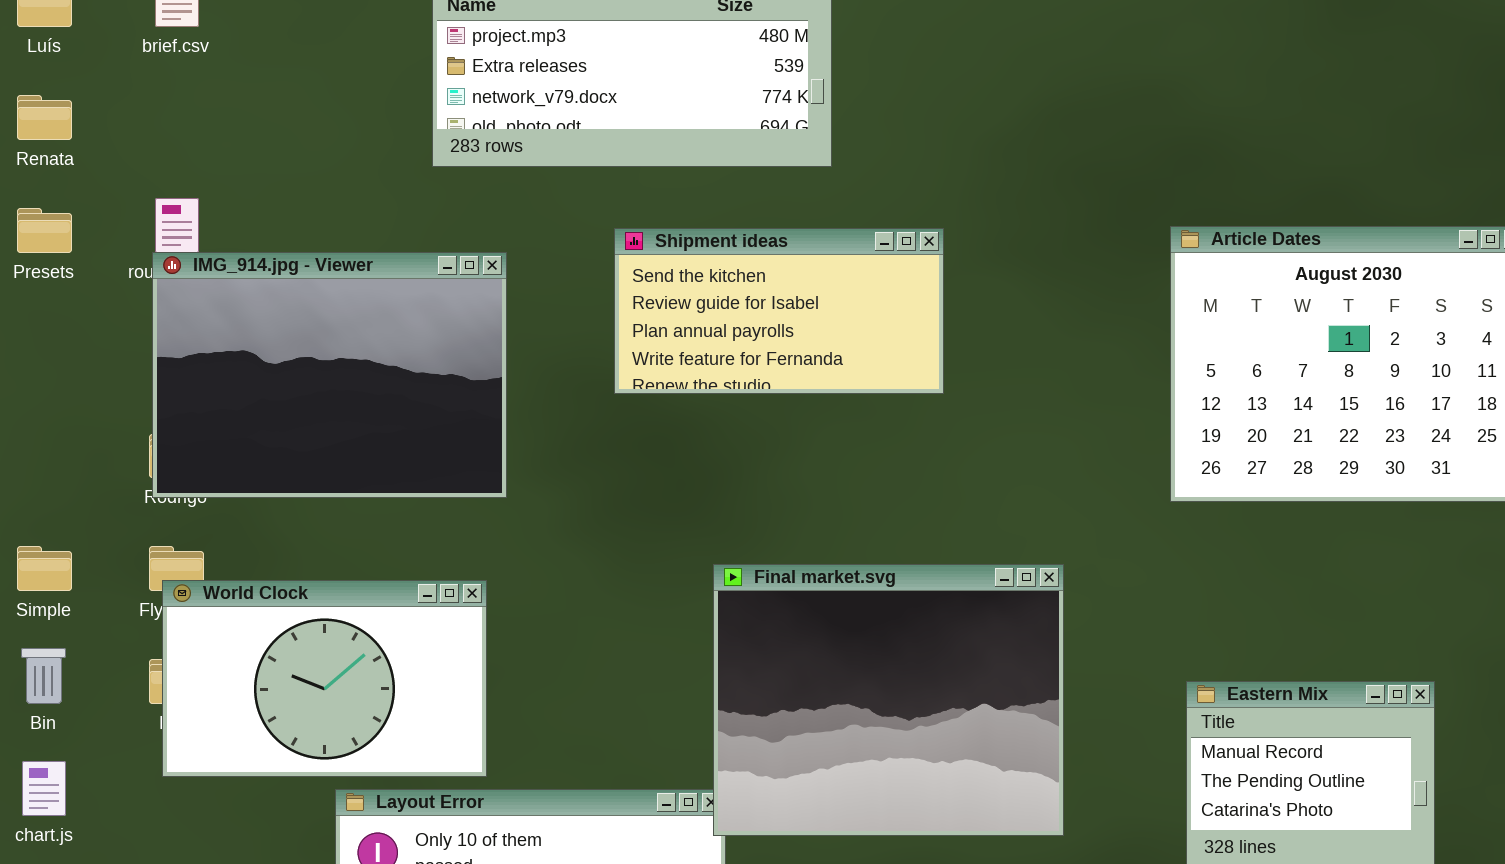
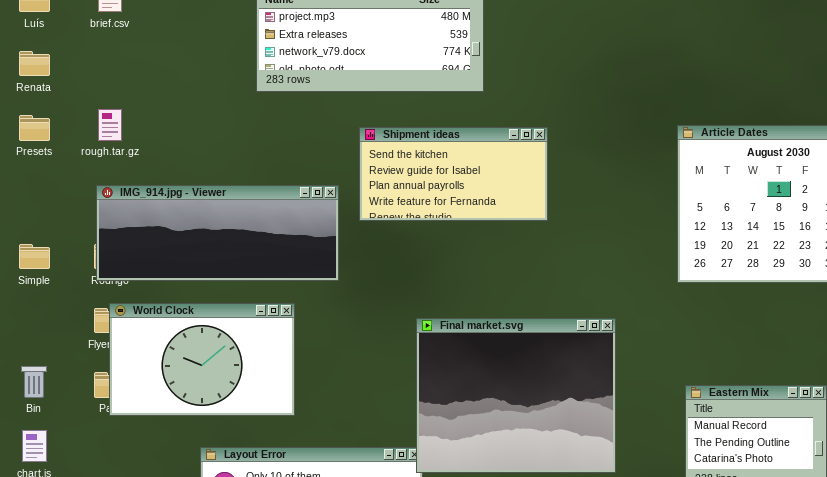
IMG_914.jpg - Viewer: [152,252,507,498] -> [96,185,339,281], resized
Simple: [17,546,72,591] -> [19,244,50,269], moved
World Clock: [162,580,487,777] -> [109,303,295,416], moved

